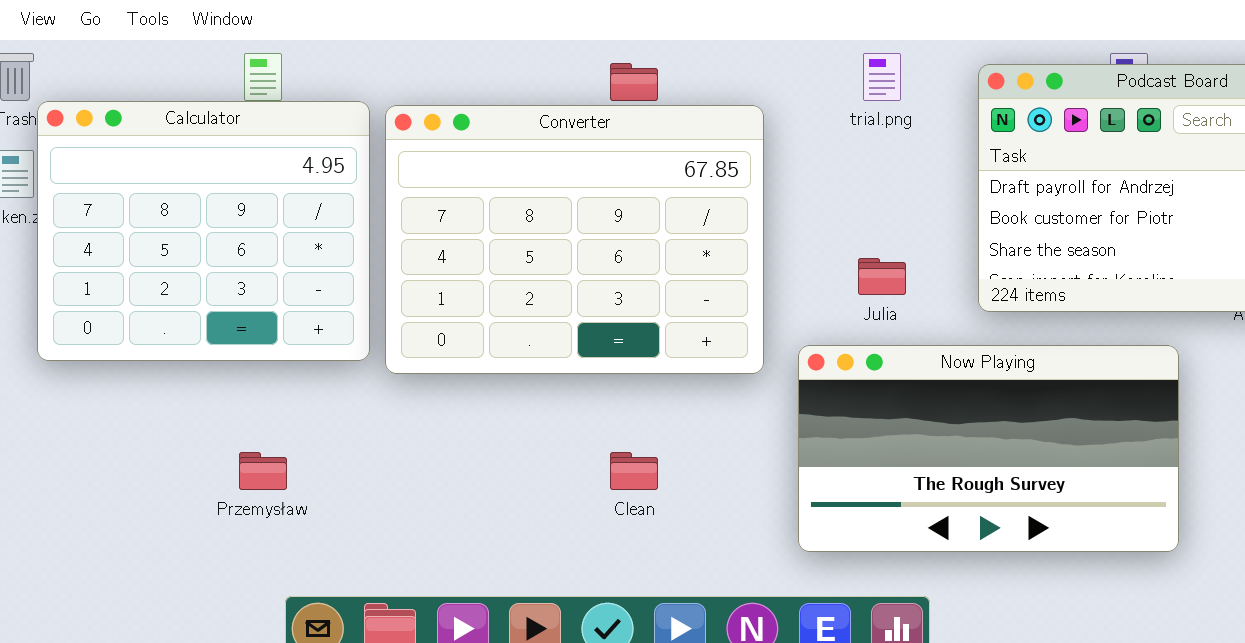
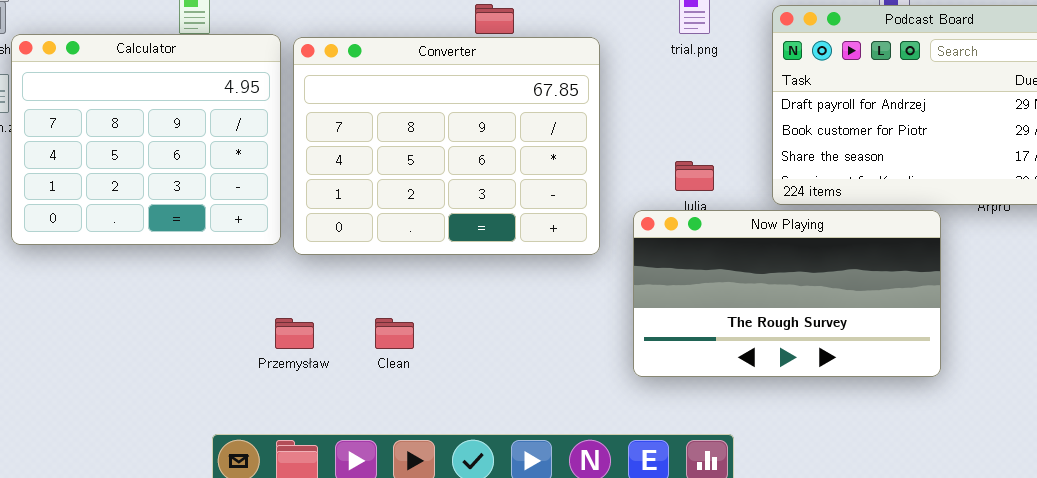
Now Playing: [798,345,1179,552] -> [633,210,941,377], moved
Przemysław: [239,452,287,490] -> [275,318,314,349], moved
Clean: [610,452,658,490] -> [375,318,414,349], moved

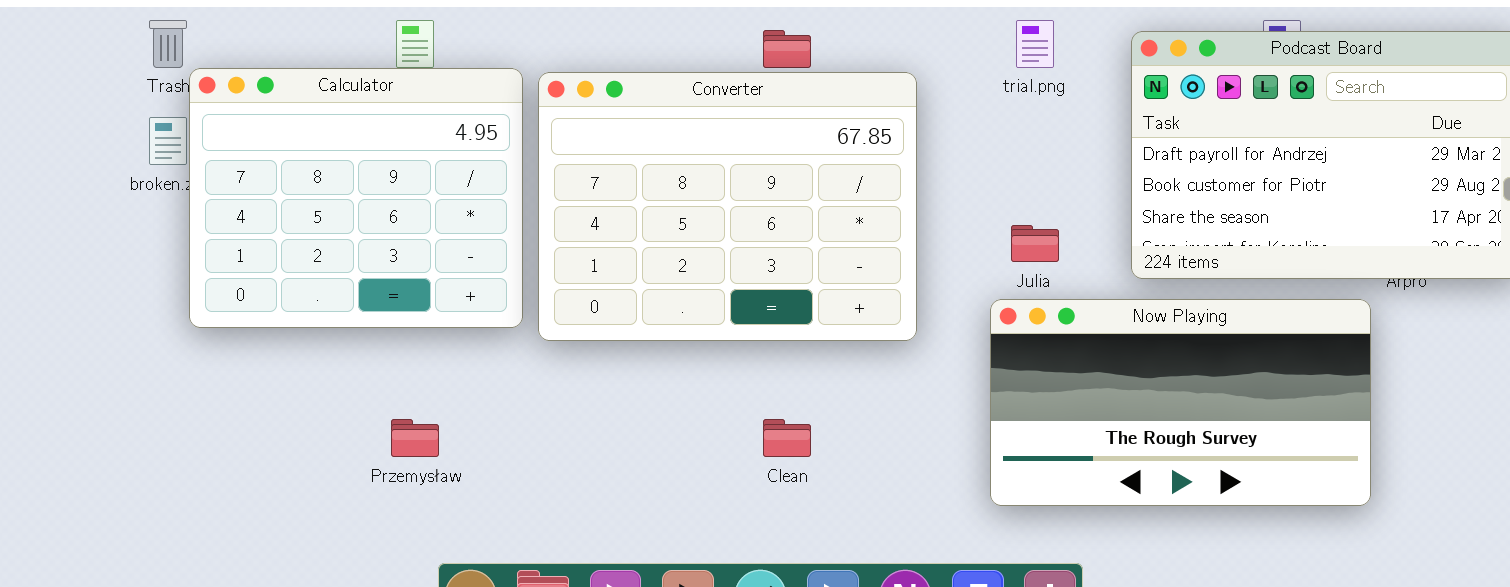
Now Playing: [633,210,941,377] -> [990,299,1371,506], moved
Przemysław: [275,318,314,349] -> [391,419,439,457], moved
Clean: [375,318,414,349] -> [763,419,811,457], moved

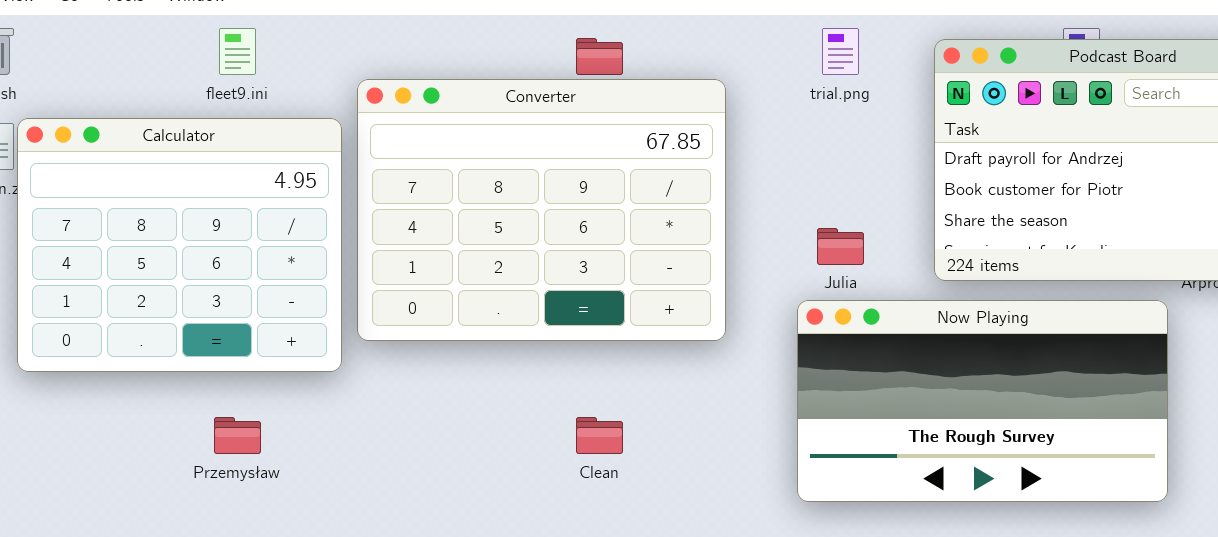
Calculator: [189,68,523,328] -> [17,118,342,372], moved

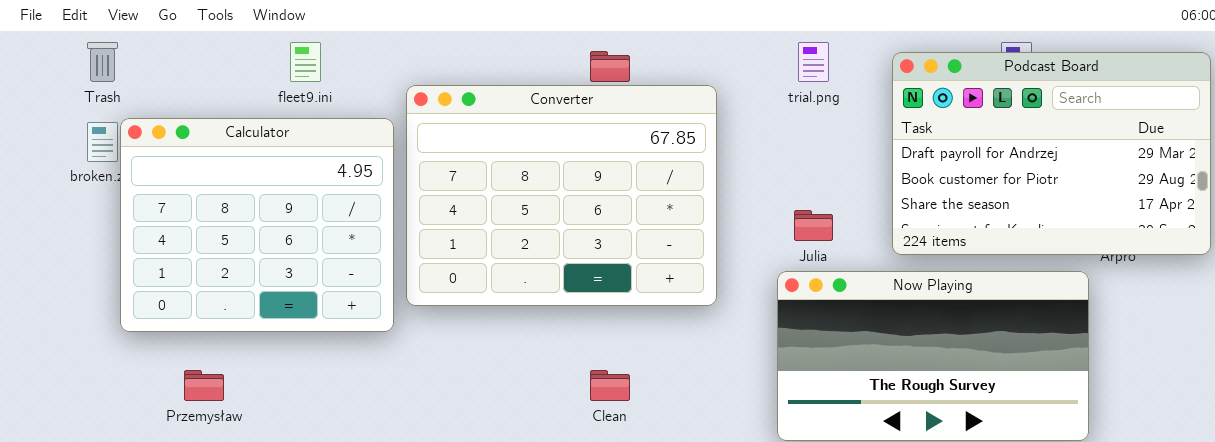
Przemysław: [214,417,261,454] -> [184,370,224,401], moved

